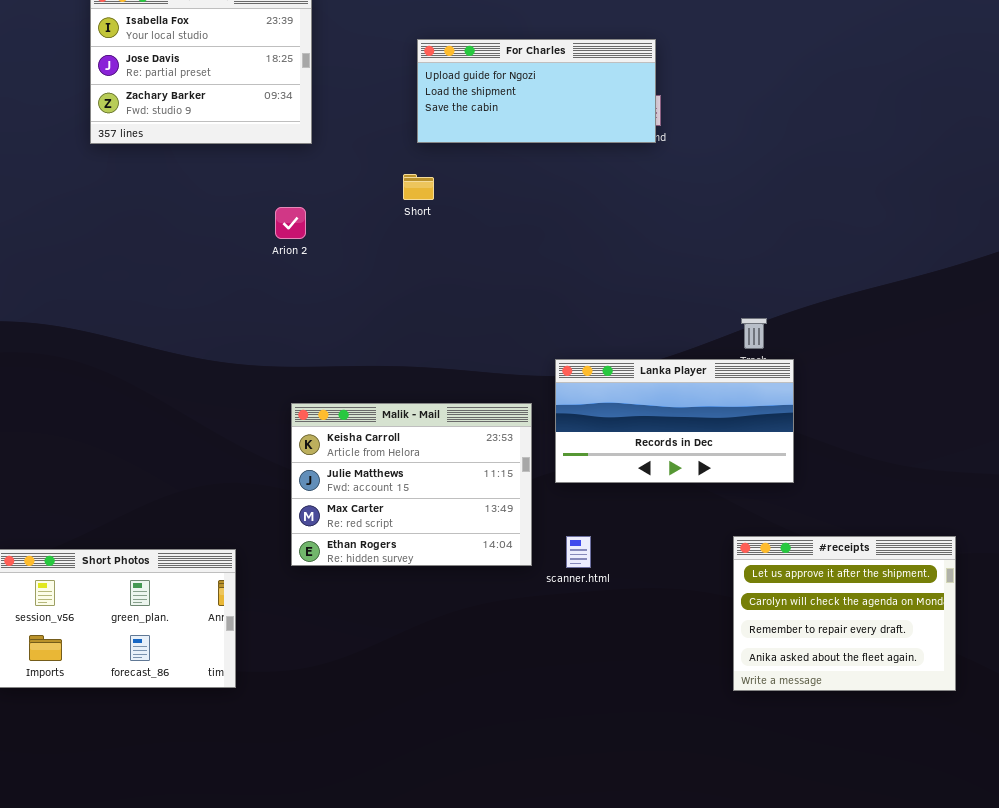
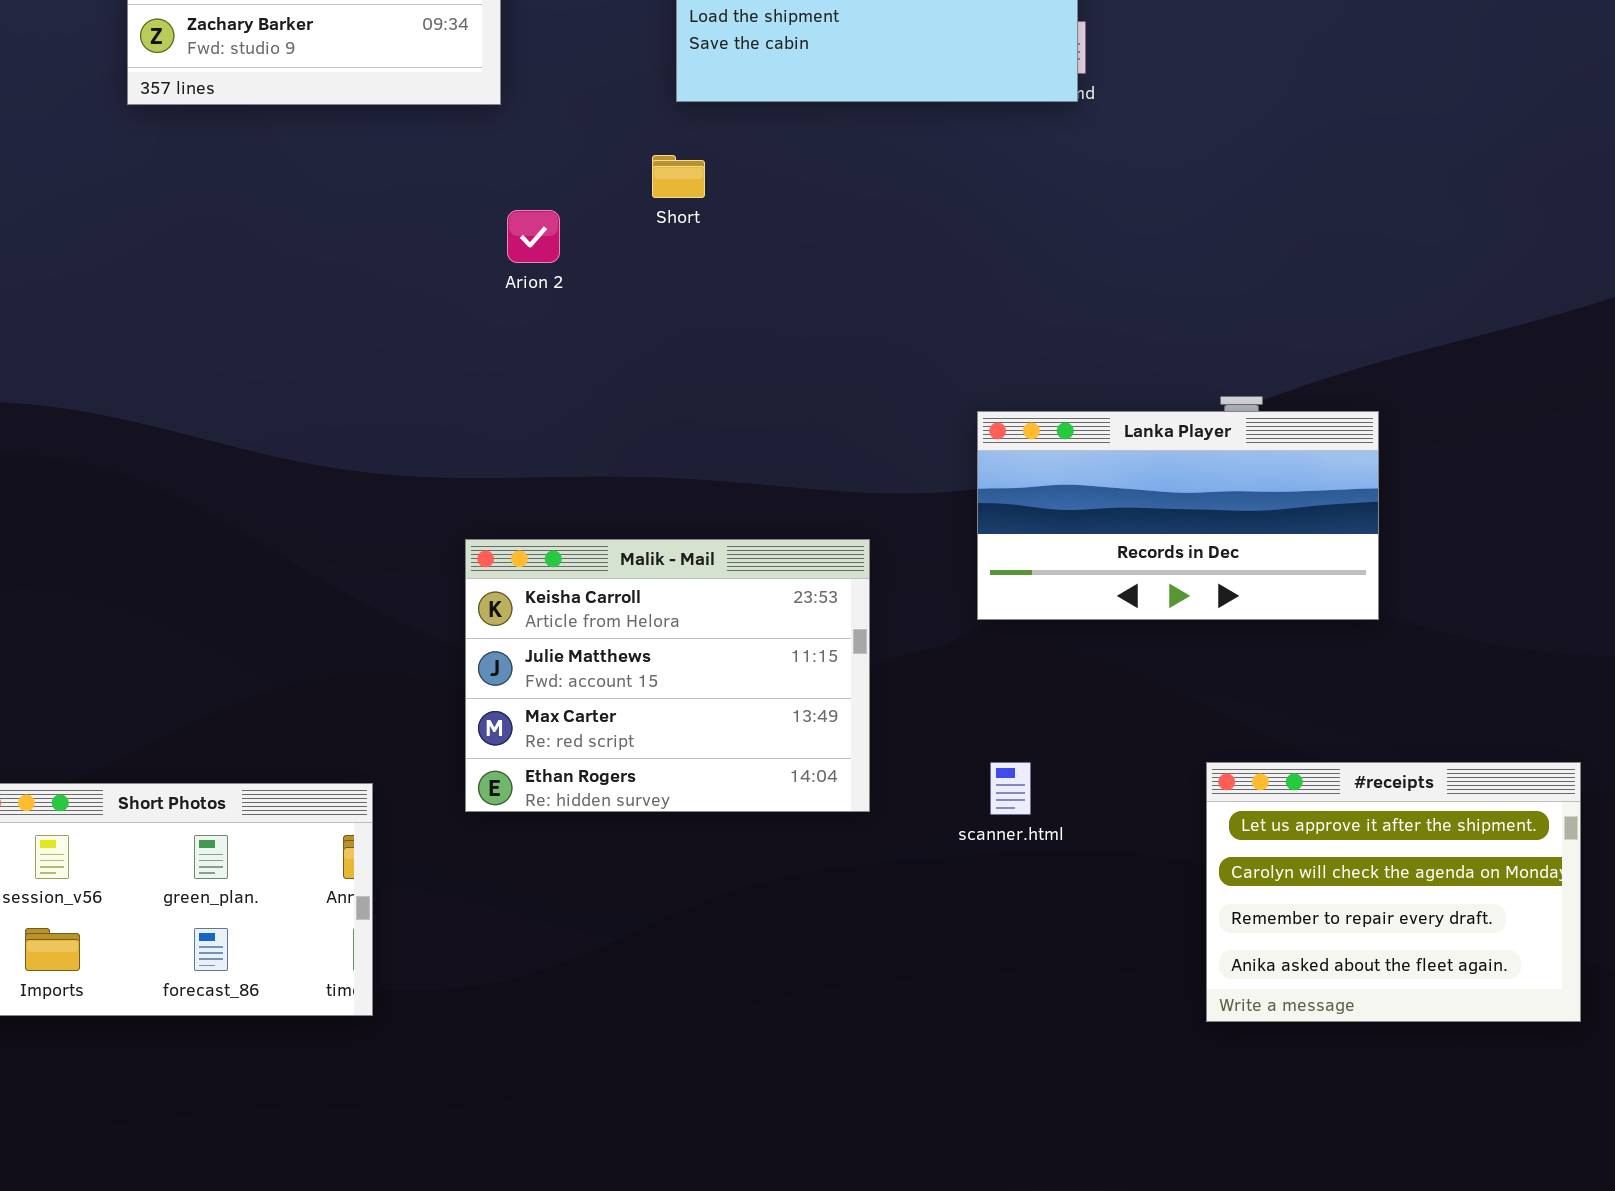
Arion 2: [275,207,306,239] -> [507,210,560,263], moved
Lanka Player: [555,359,794,483] -> [977,411,1379,620], moved
scanner.html: [566,536,591,568] -> [990,762,1031,815], moved

